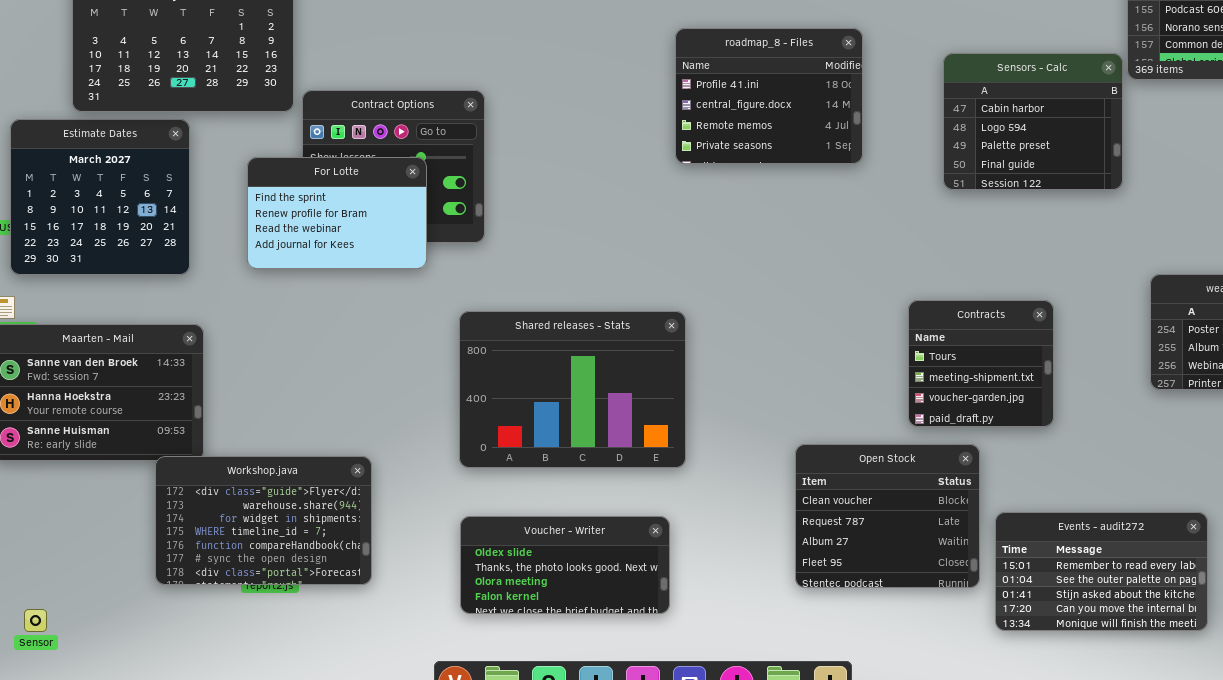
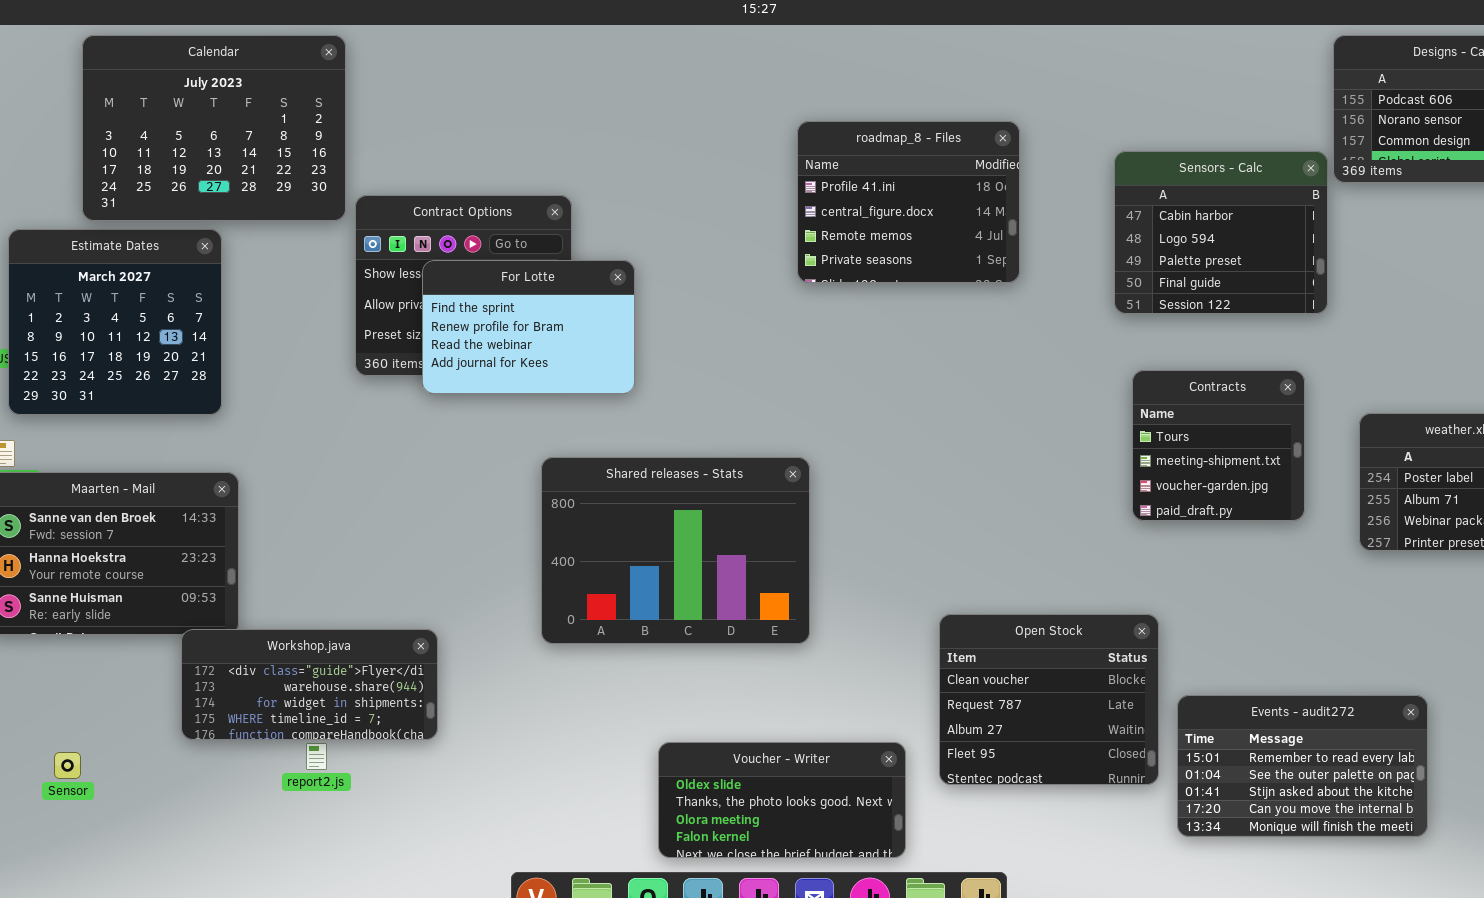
For Lotte: [247,157,427,269] -> [422,260,635,394], moved
Contracts: [908,300,1054,427] -> [1132,370,1305,521], moved
Workshop.java: [155,456,372,585] -> [181,629,438,740], resized
Voucher - Writer: [460,516,670,614] -> [658,742,906,858], moved
Sensor: [24,609,47,632] -> [54,752,81,779], moved

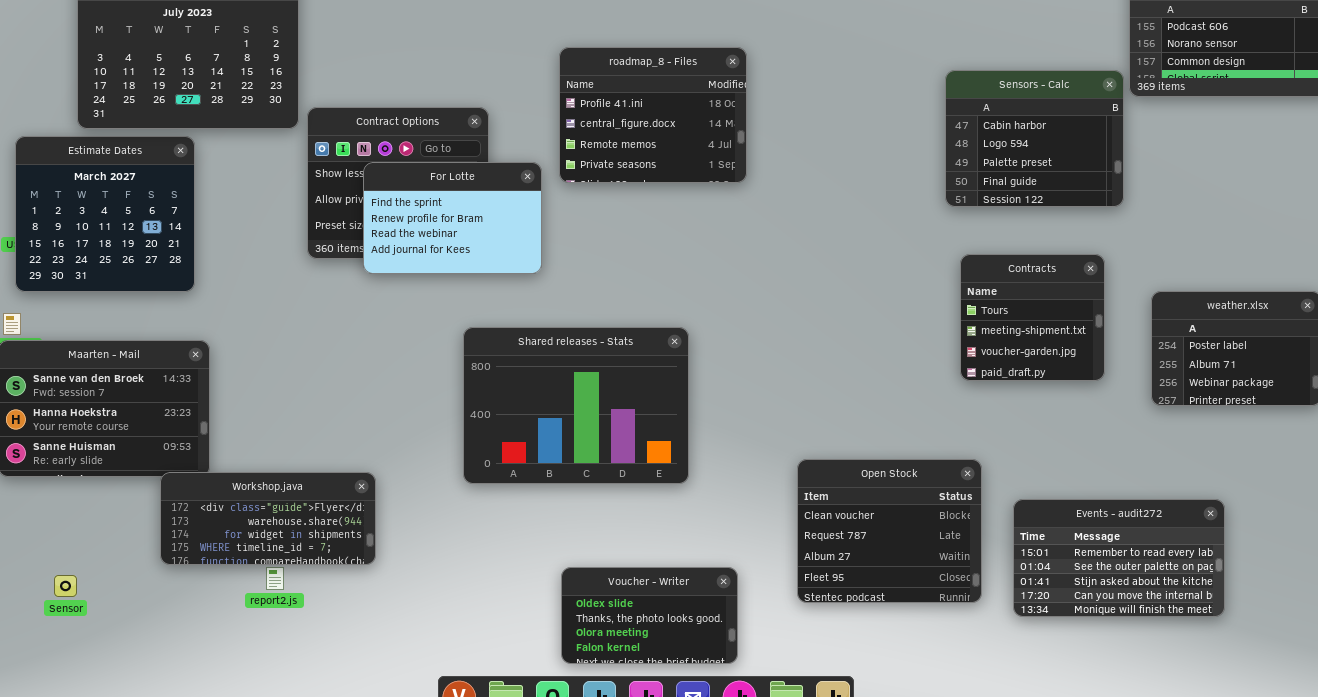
roadmap_8 - Files: [797,121,1020,283] -> [559,47,747,183], moved
Events - audit272: [1177,695,1428,837] -> [1013,499,1225,617], moved
Voucher - Writer: [658,742,906,858] -> [561,567,738,664], resized

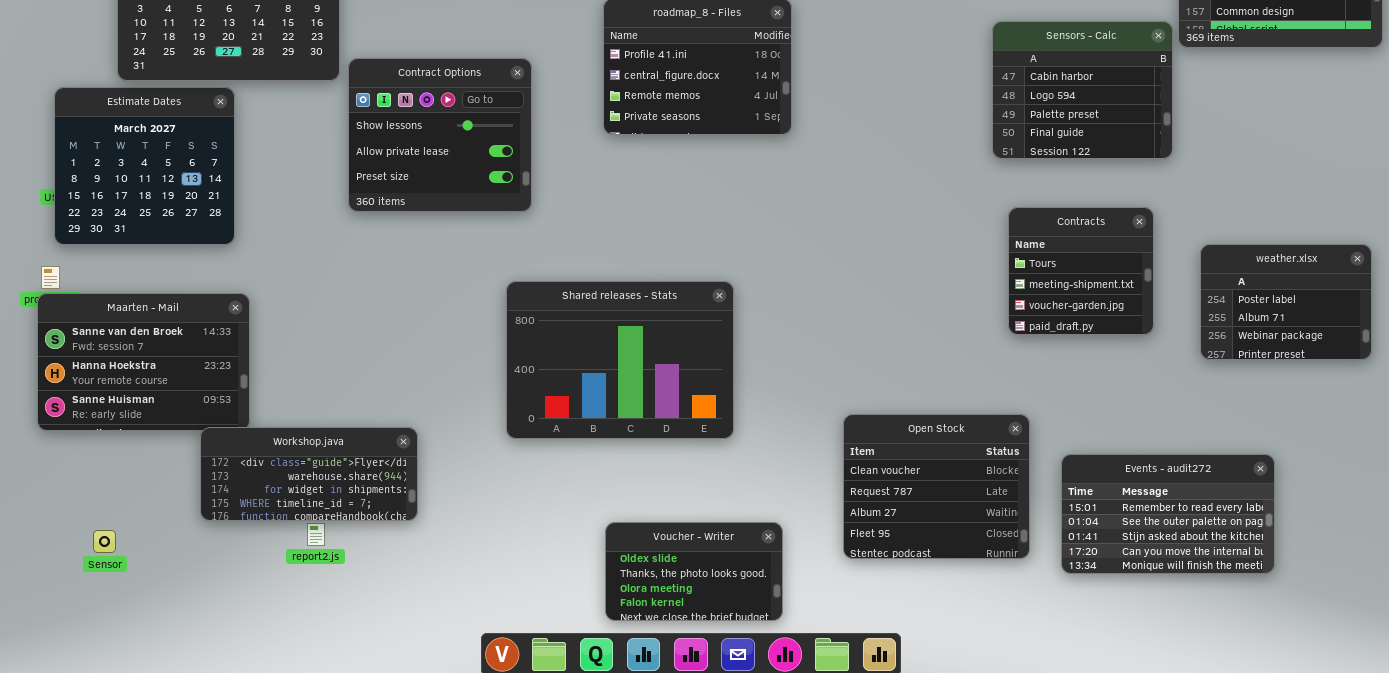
For Lotte: [363,162,542,274] -> none, closed

